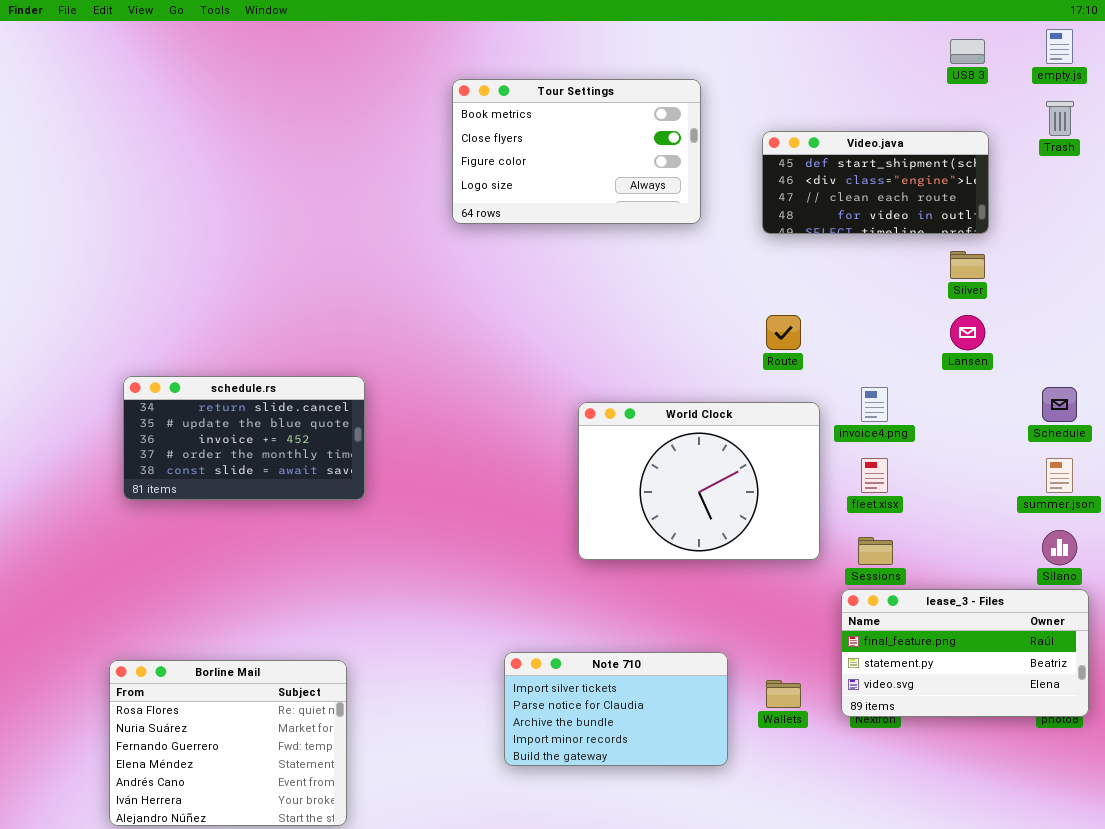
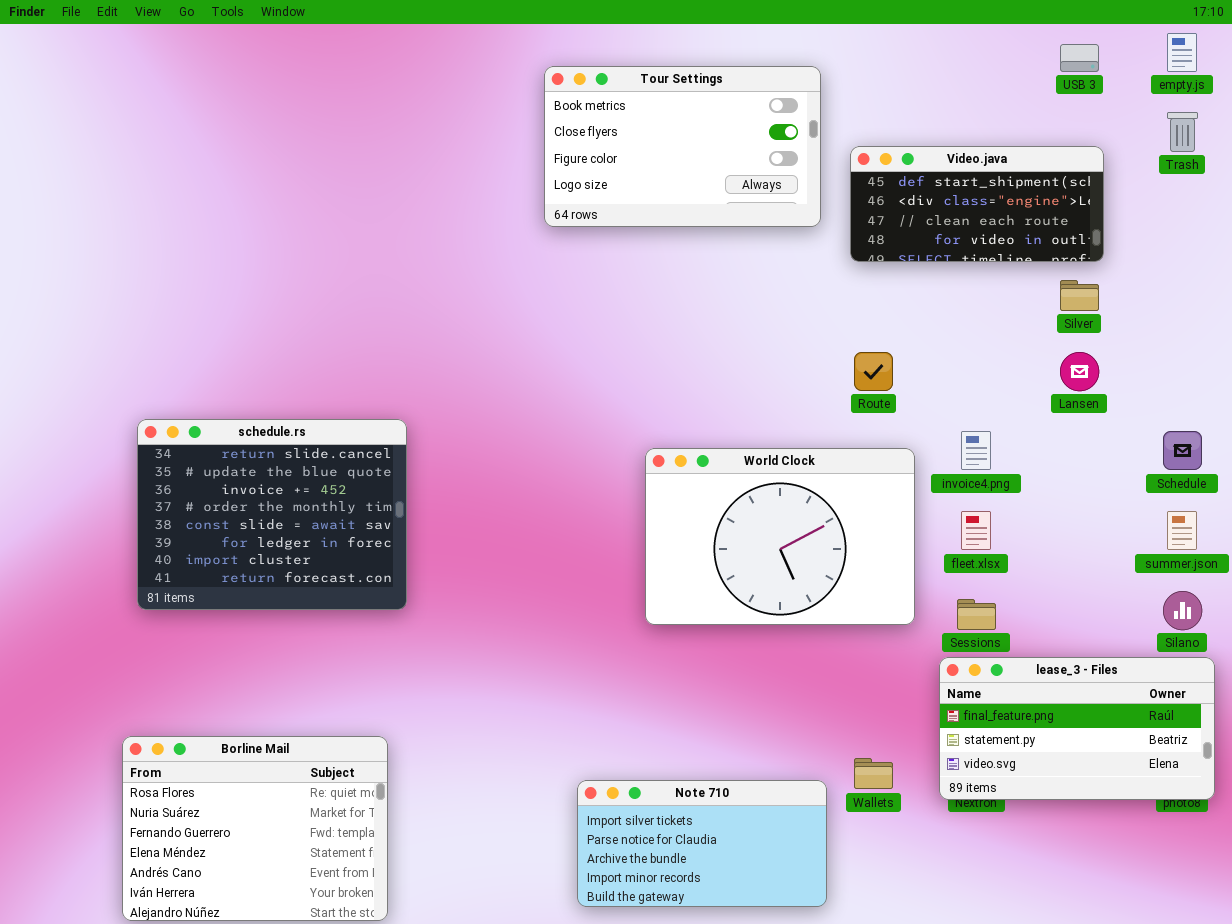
Tour Settings: [452,79,701,224] -> [544,66,821,227], moved
schedule.rs: [123,376,365,500] -> [137,419,407,610], resized
Note 710: [504,652,728,766] -> [577,780,827,907], moved

